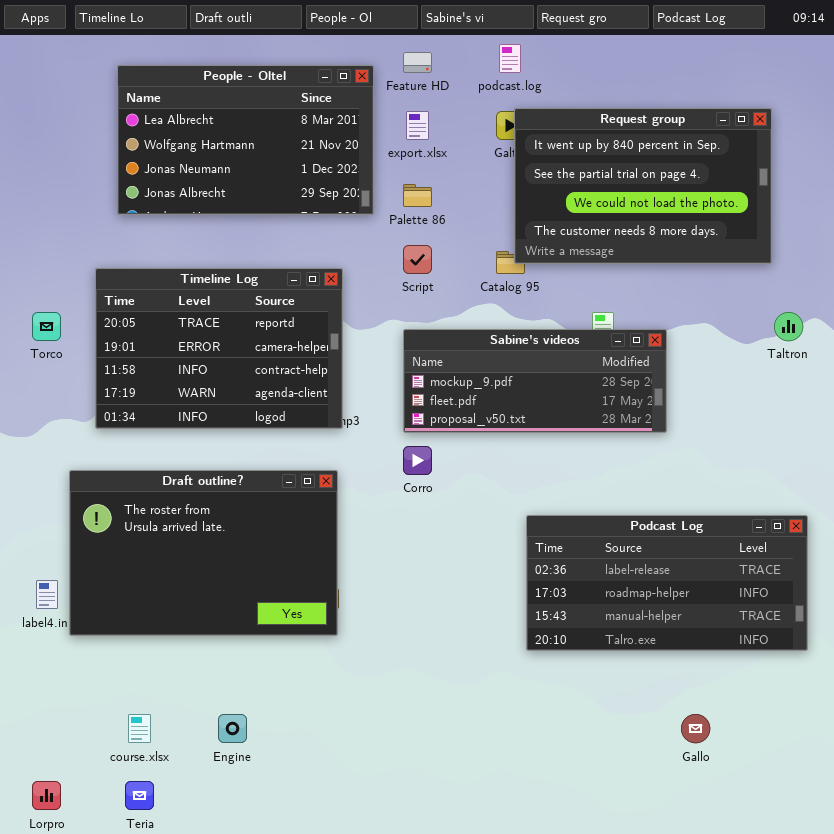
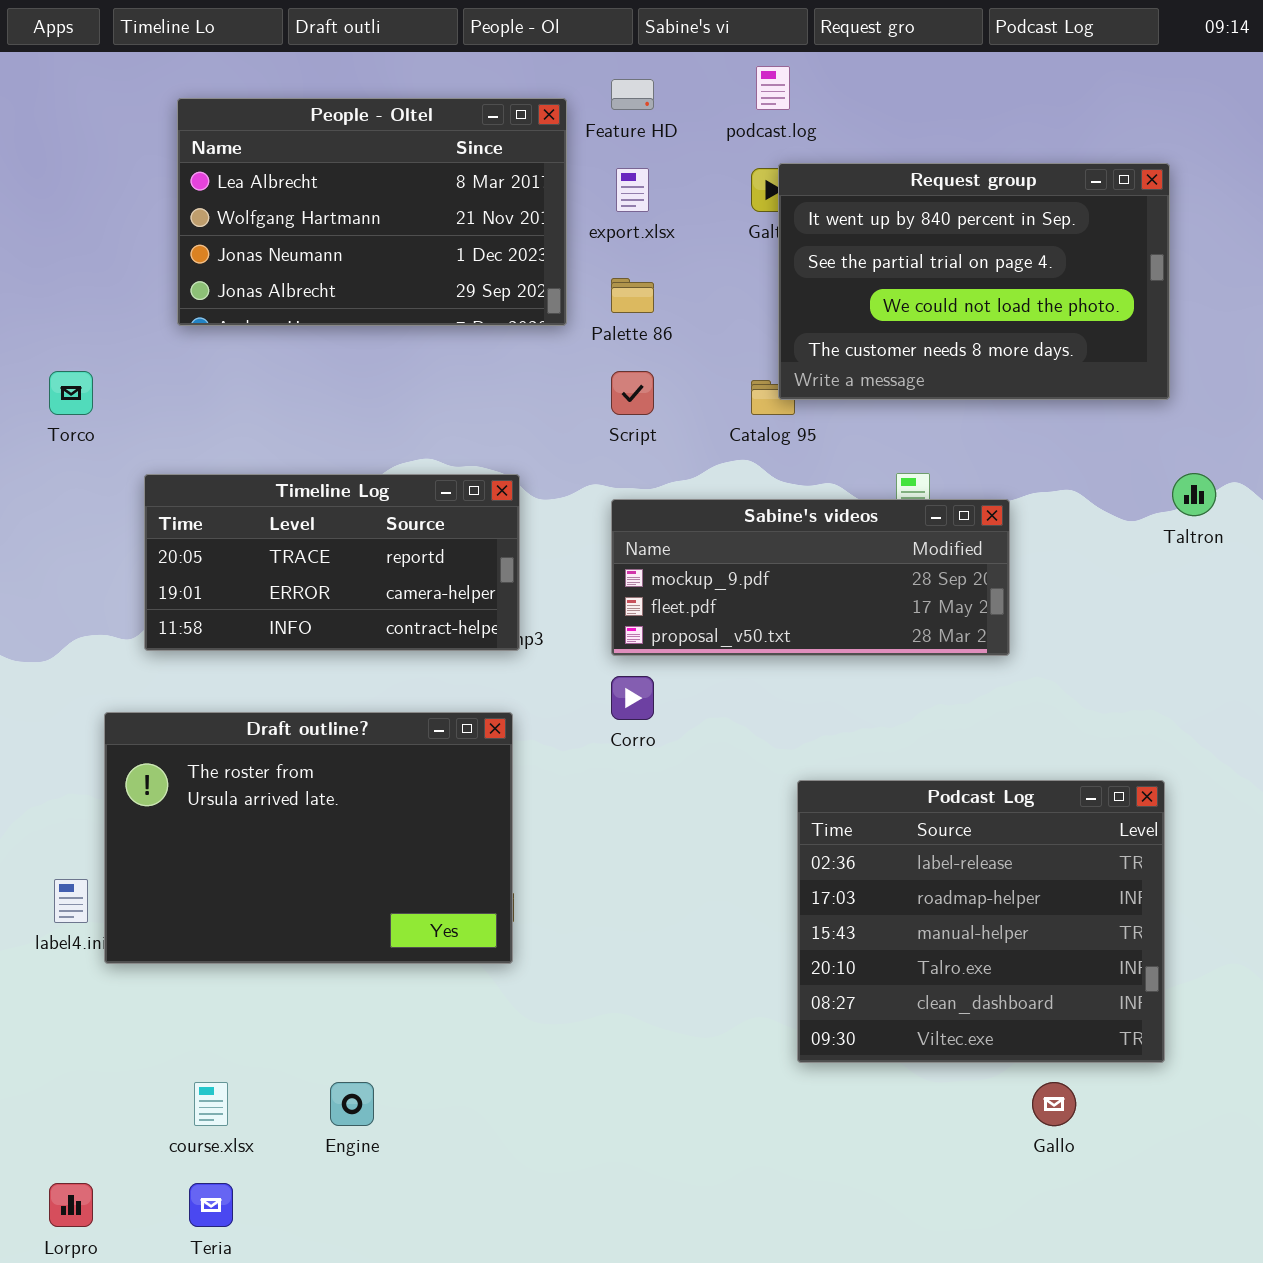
Timeline Log: [95,268,343,429] -> [144,474,520,651], resized
Torco: [32,312,61,341] -> [49,371,93,415], moved
Podcast Log: [526,515,808,651] -> [797,780,1165,1063], resized

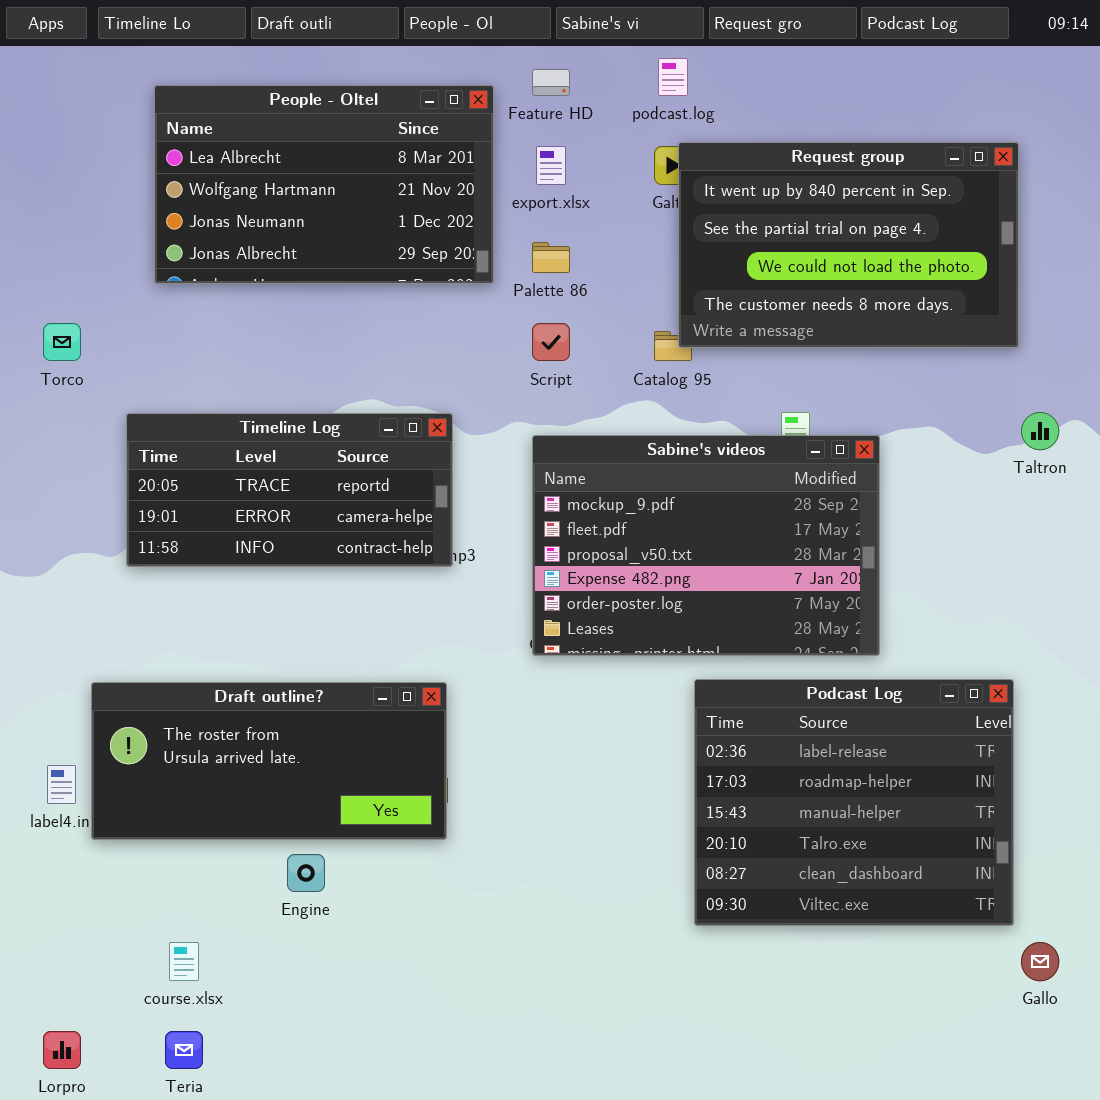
Sabine's videos: [611,499,1010,656] -> [532,435,880,656], resized
Draft outline?: [104,712,513,964] -> [91,682,447,840], resized
Engine: [330,1082,374,1126] -> [287,854,325,892], moved
Gallo: [1032,1082,1076,1126] -> [1021,942,1059,981], moved

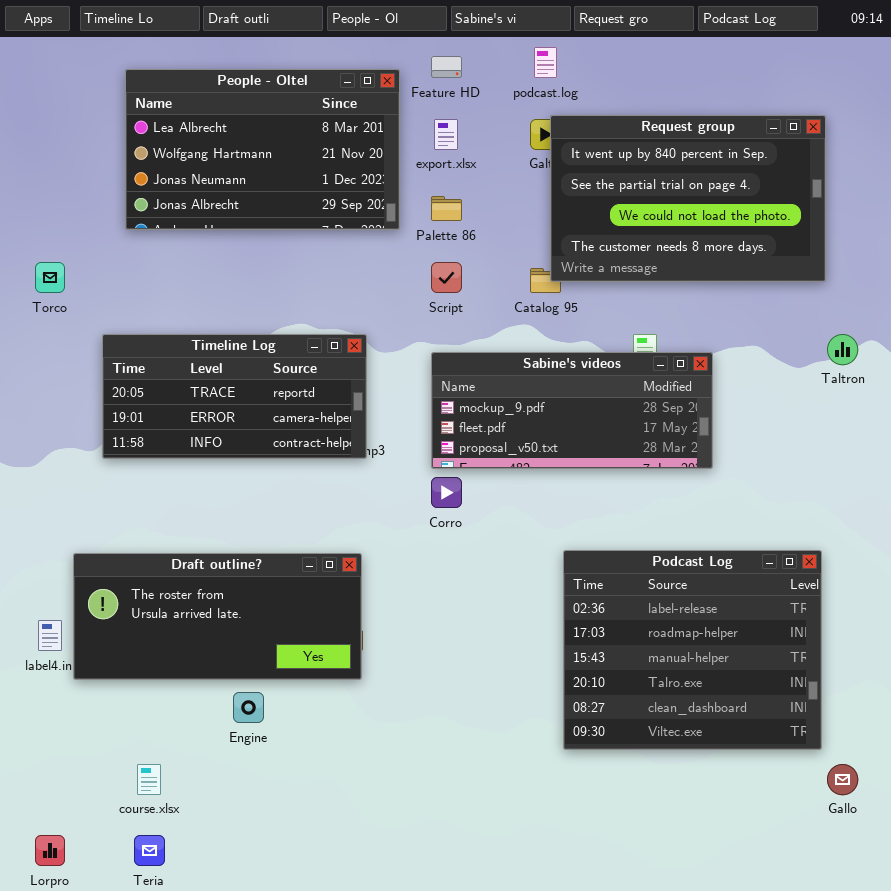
Sabine's videos: [532,435,880,656] -> [431,352,713,469], resized

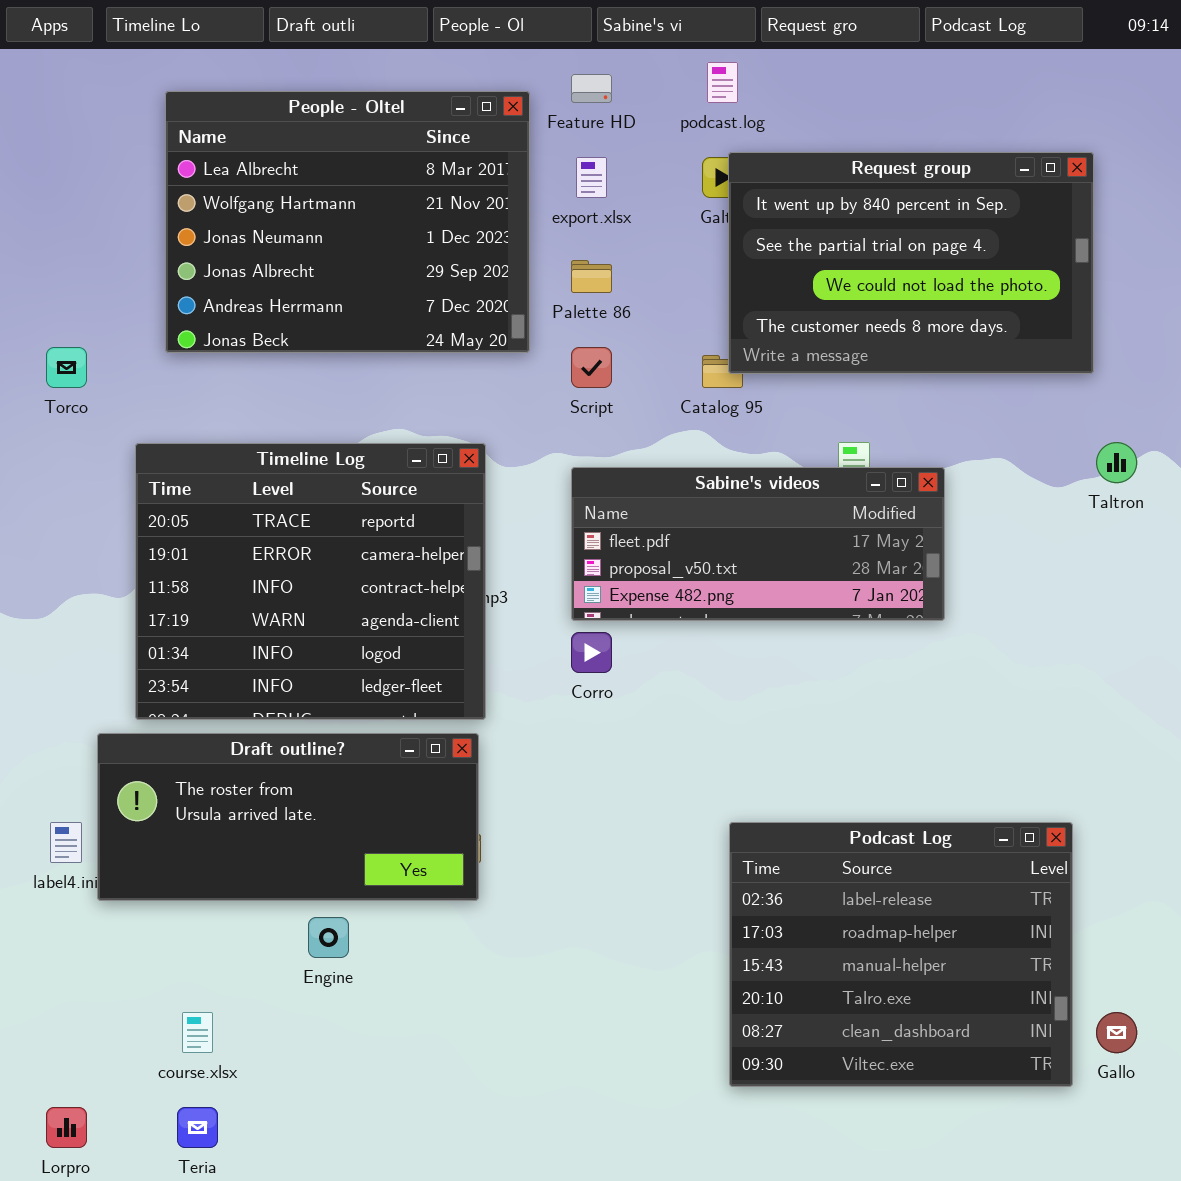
People - Oltel: [125,69,400,230] -> [165,91,530,353], resized
Timeline Log: [102,334,367,459] -> [135,443,486,720], resized
Sabine's videos: [431,352,713,469] -> [571,467,945,621], scrolled down 1 row
Podcast Log: [563,550,822,750] -> [729,822,1073,1087], moved

